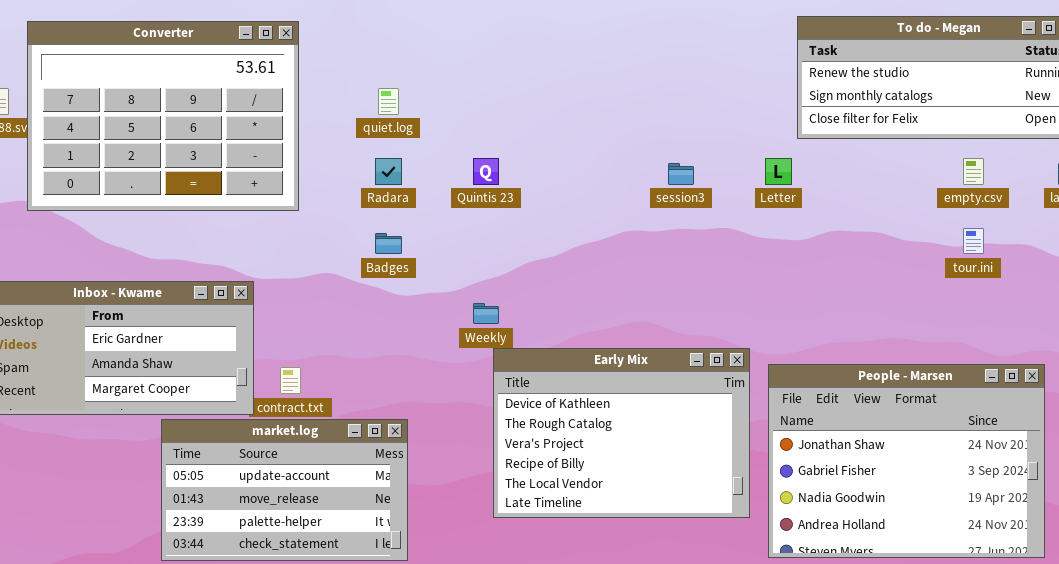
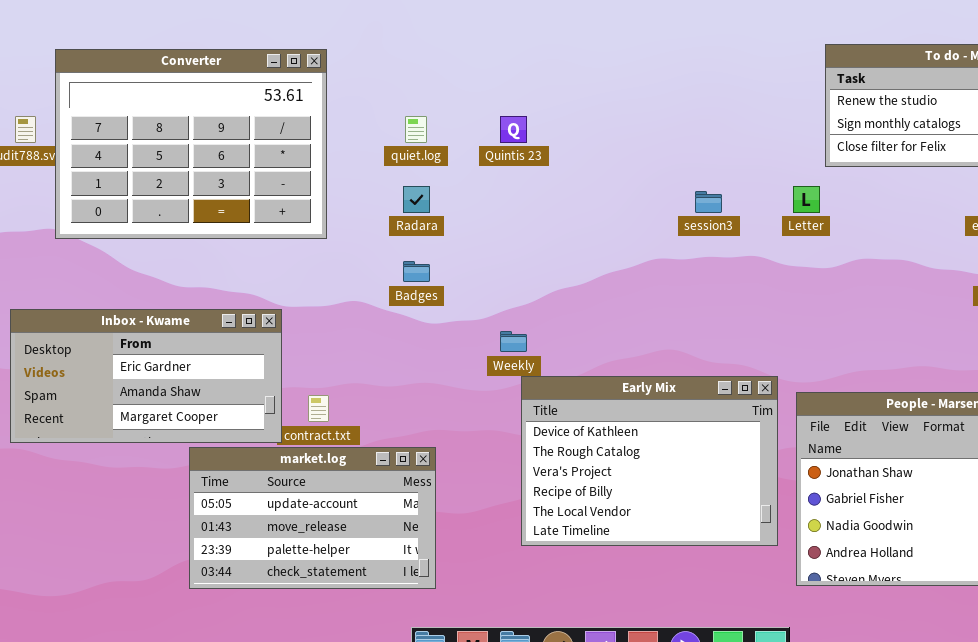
Quintis 23: [473,158,499,185] -> [500,116,527,143], moved

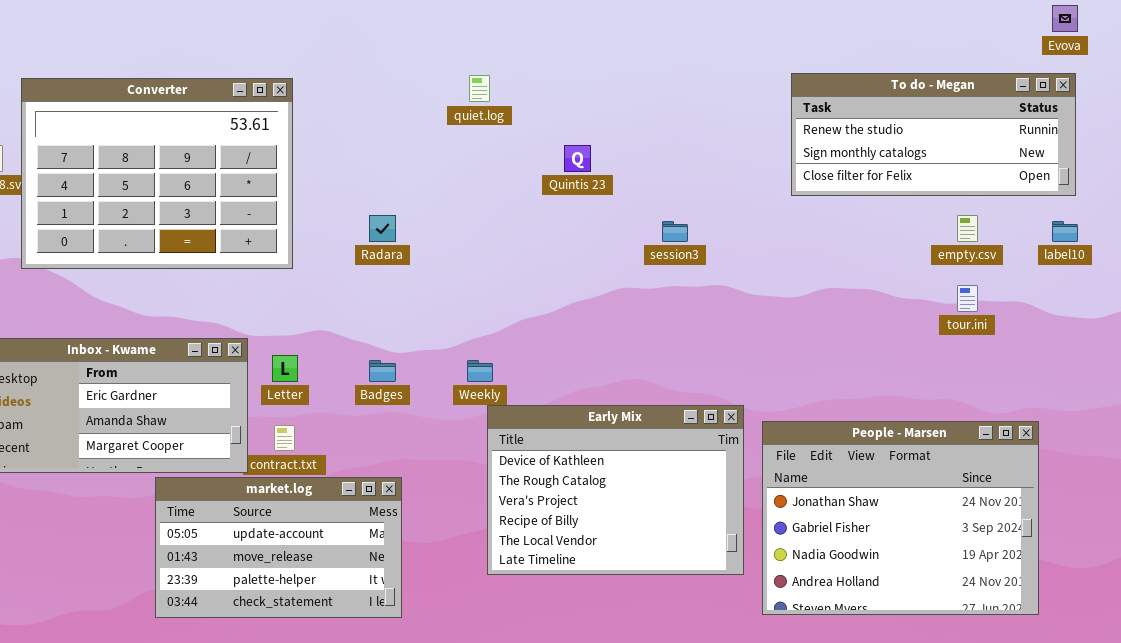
quiet.log: [405,116,427,143] -> [469,75,490,102], moved
Quintis 23: [500,116,527,143] -> [564,145,591,172], moved
Letter: [793,186,820,213] -> [272,355,298,382], moved
Badges: [403,261,430,282] -> [369,360,396,382], moved

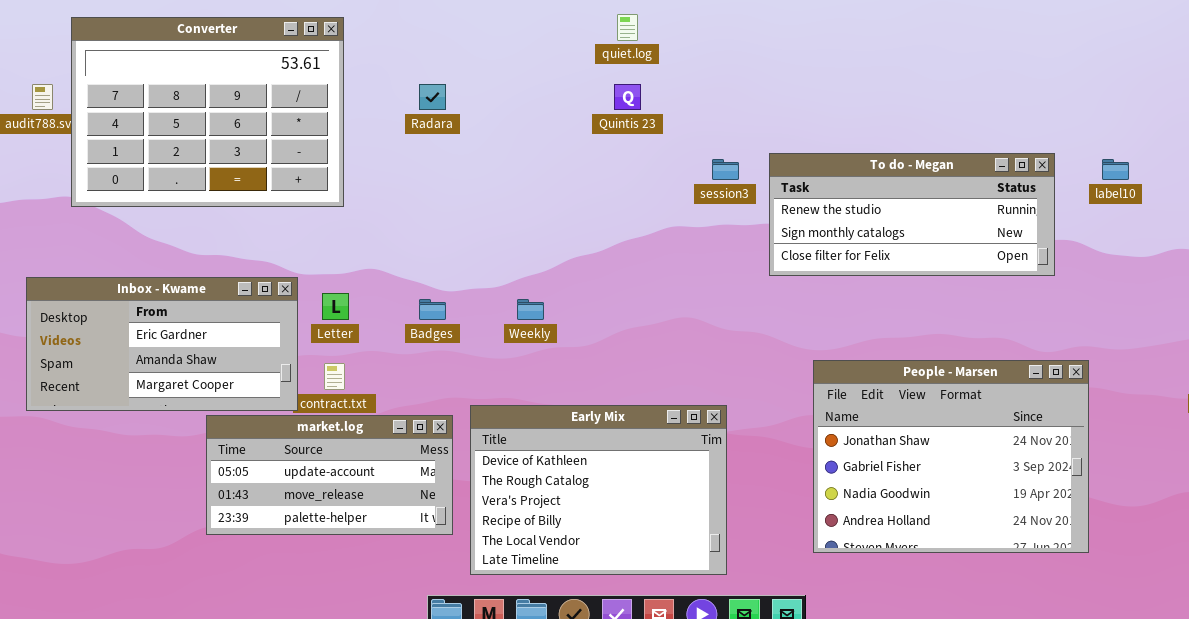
To do - Megan: [791,73,1076,196] -> [769,153,1055,276], moved
quiet.log: [469,75,490,102] -> [617,14,638,41], moved
Radara: [369,215,396,242] -> [419,84,446,110], moved
Early Mix: [487,405,744,575] -> [470,405,727,575], moved
market.log: [155,477,402,618] -> [206,415,453,535], resized

